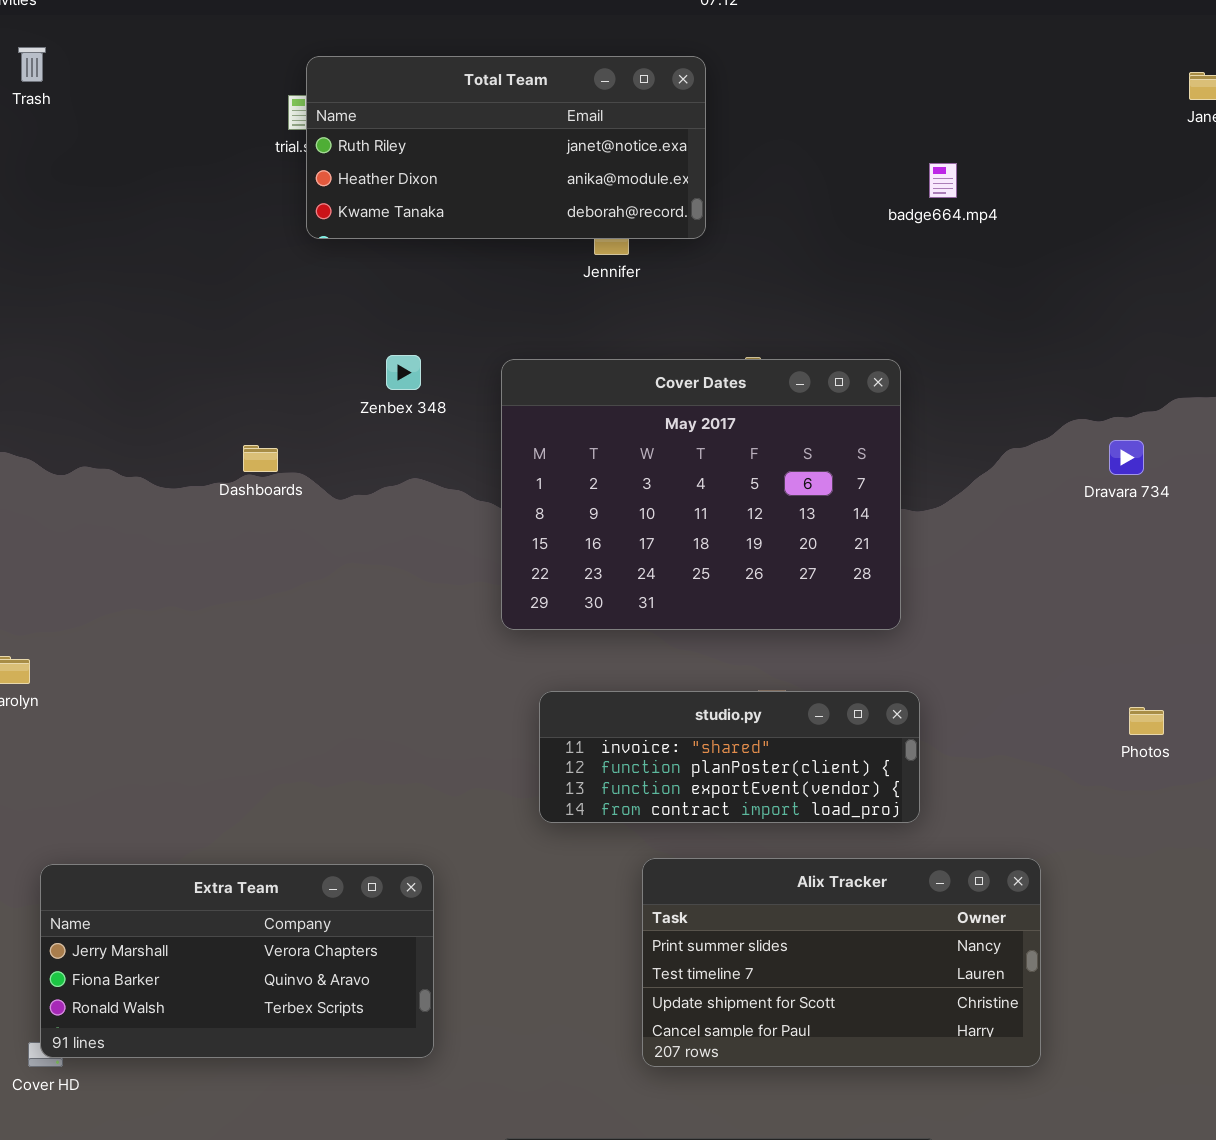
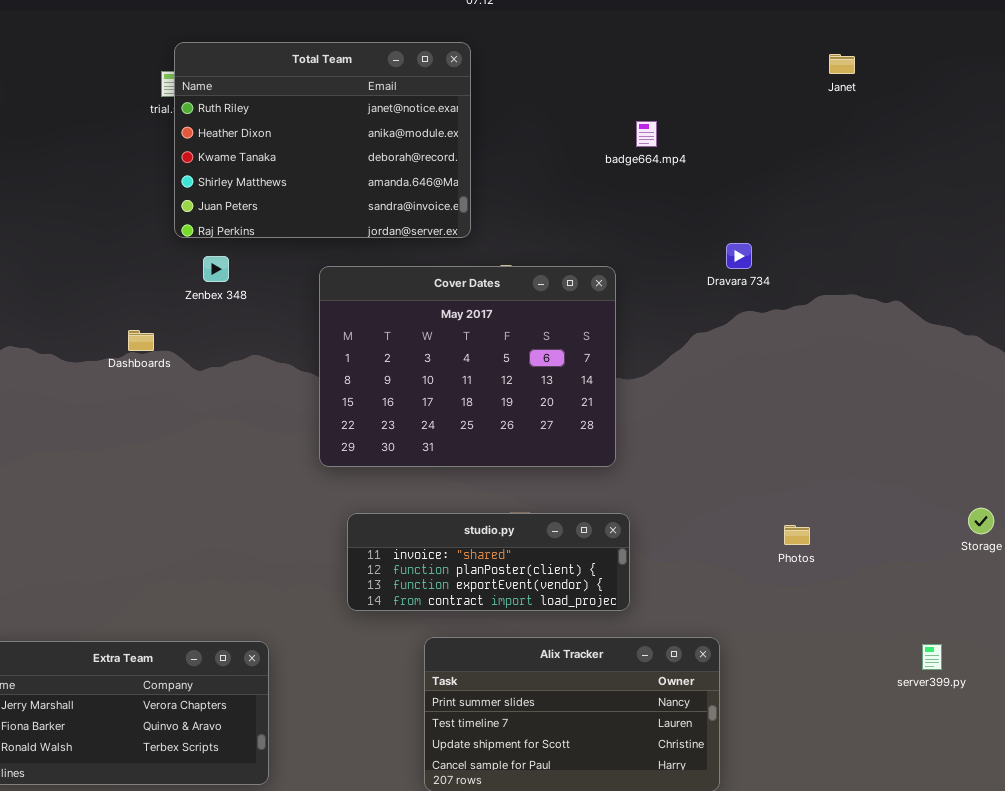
Total Team: [306,56,706,239] -> [174,42,471,238], resized
Zenbex 348: [386,355,421,390] -> [203,256,229,282], moved
Dravara 734: [1109,440,1144,475] -> [726,243,752,269], moved

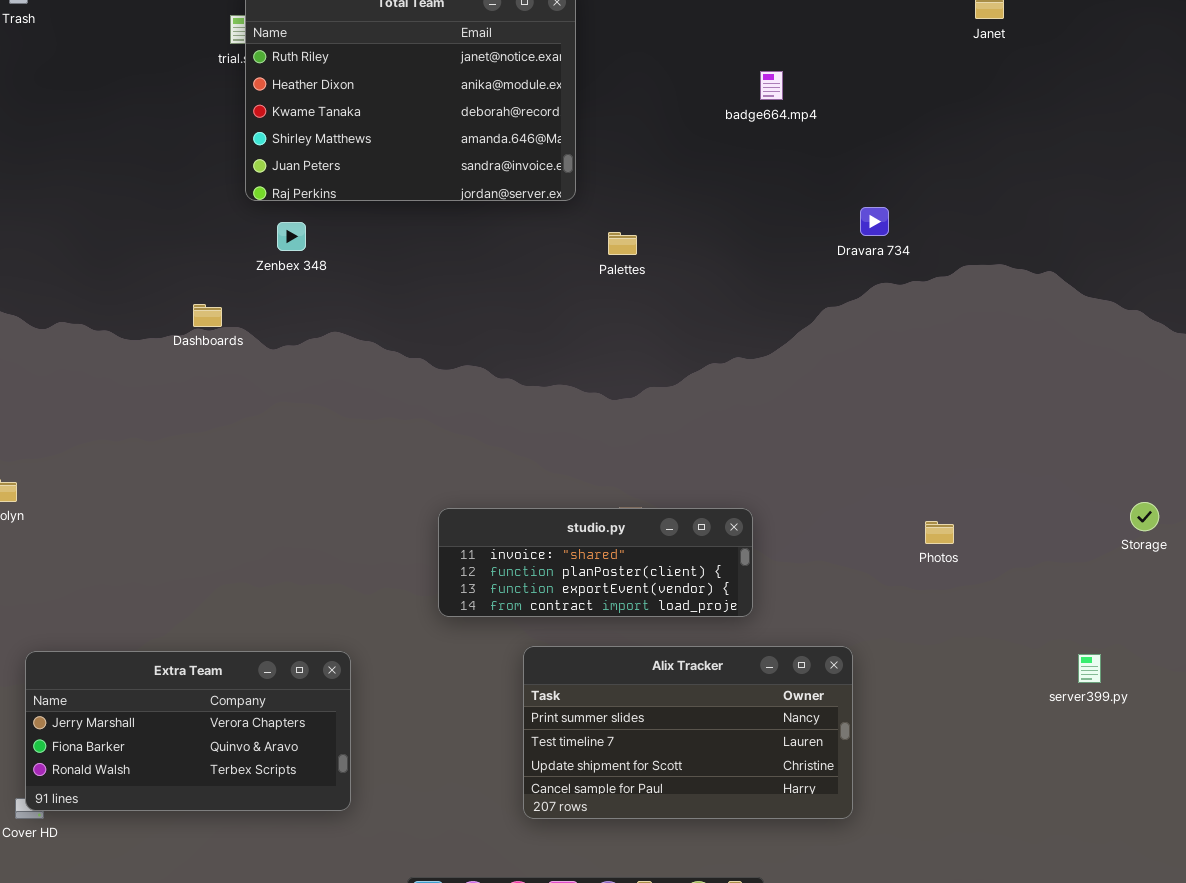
Cover Dates: [319,266,616,467] -> none, closed

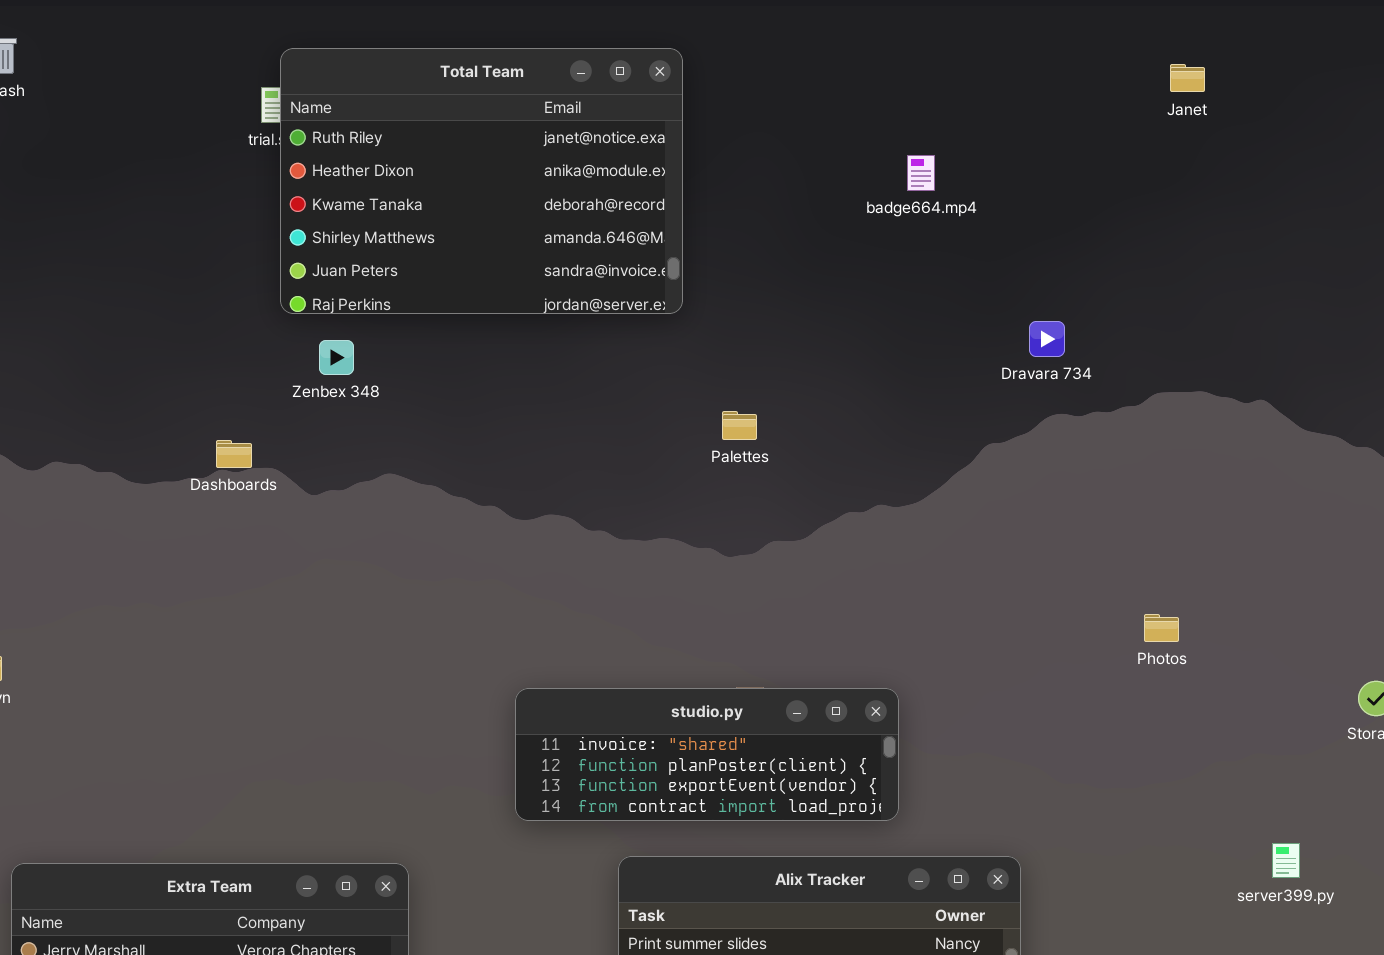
Palettes: [608,232,637,255] -> [722,411,757,440], moved
Photos: [925,521,954,544] -> [1144,614,1179,642], moved
server399.py: [1078,654,1101,683] -> [1272,843,1300,878], moved

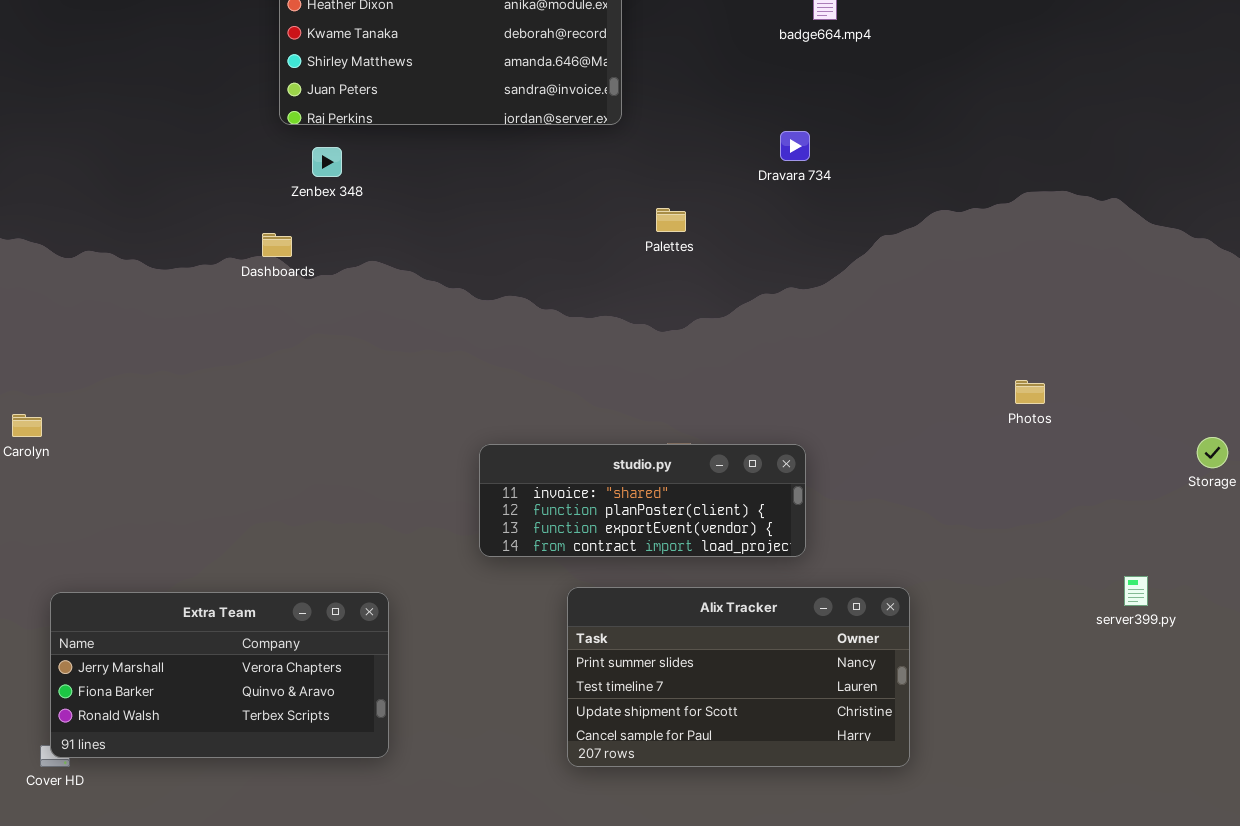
Dravara 734: [1029,321,1065,357] -> [780,131,810,161], moved
Dashboards: [216,440,252,468] -> [262,233,292,257], moved

